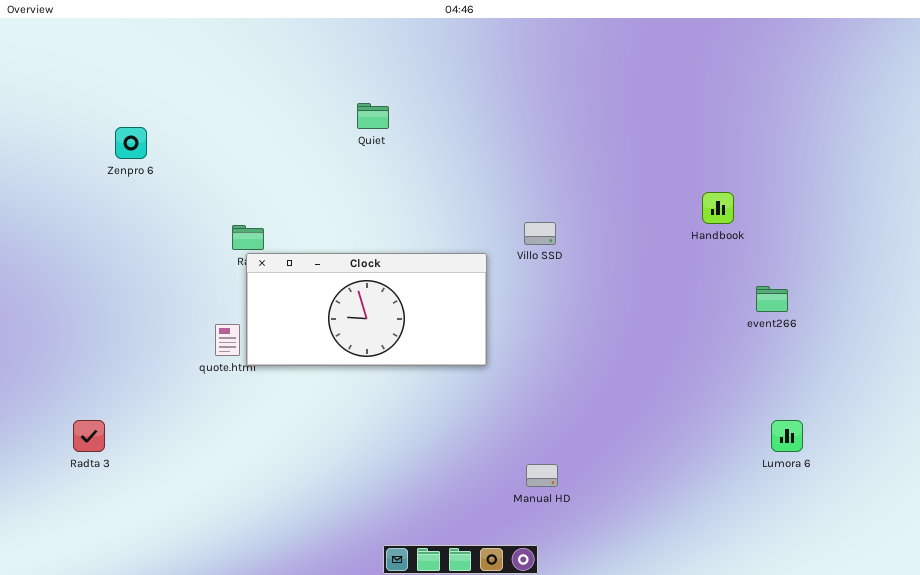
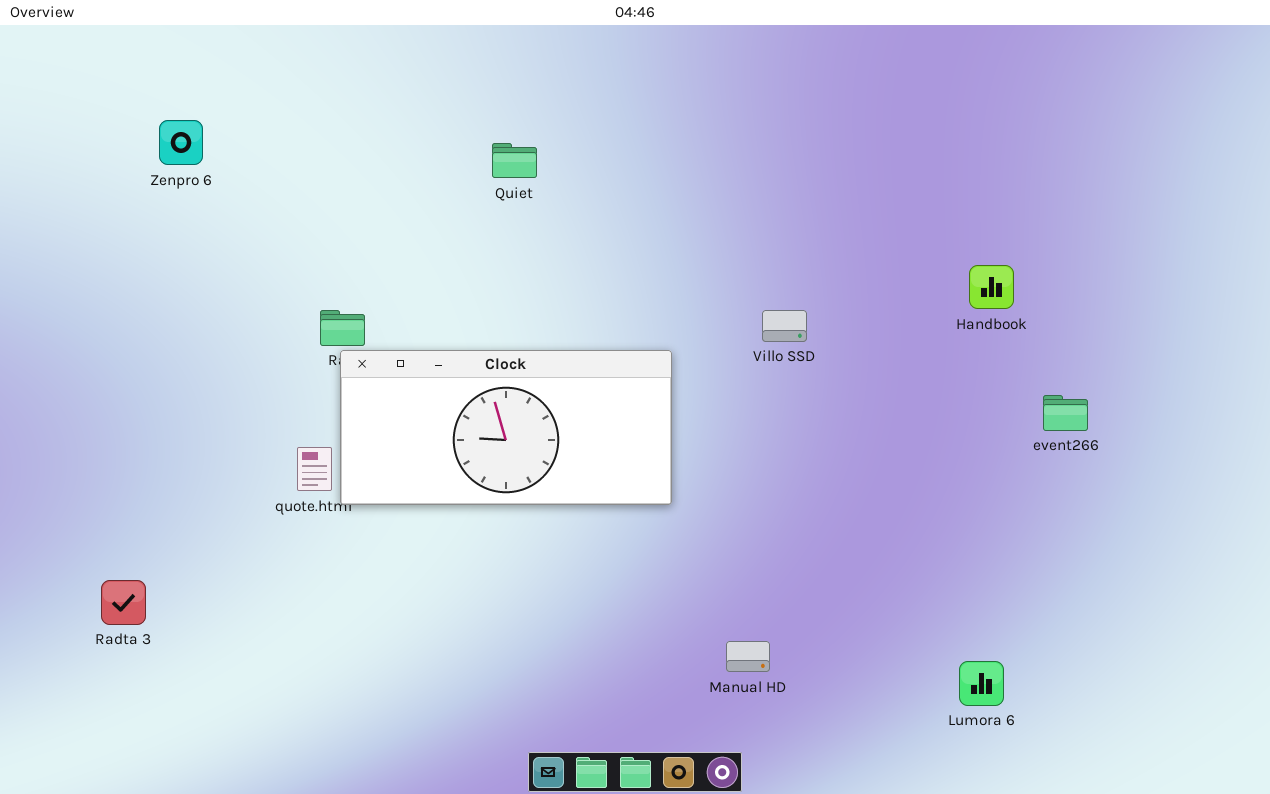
Zenpro 6: [115,127,147,159] -> [159,120,203,165], moved
Villo SSD: [524,222,556,245] -> [762,310,807,342], moved
Lumora 6: [771,420,803,452] -> [959,661,1004,706], moved

